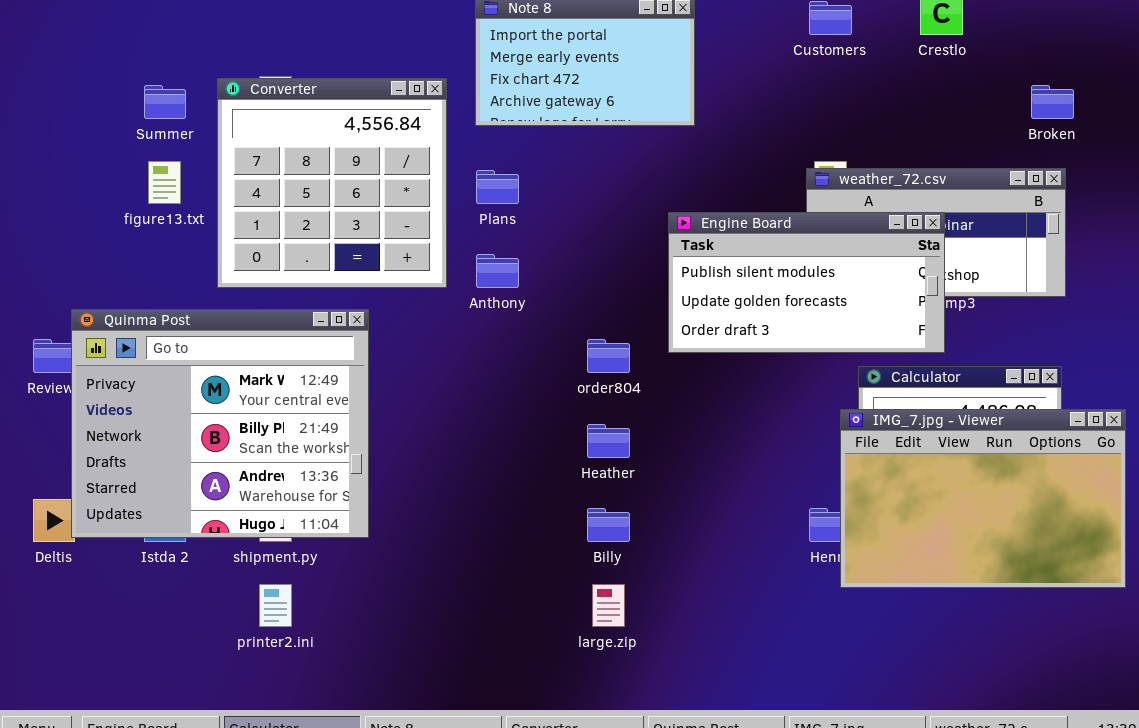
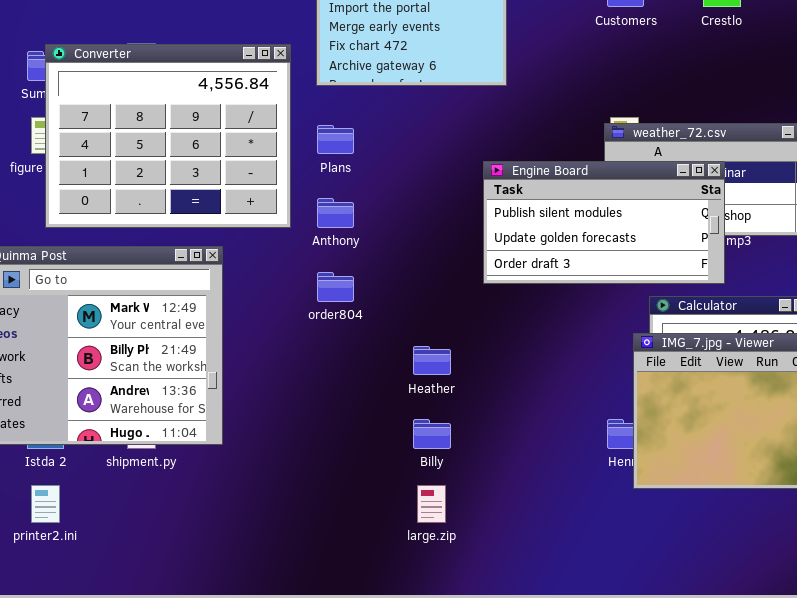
Converter: [217,78,447,288] -> [45,44,291,228], resized
order804: [587,339,630,373] -> [317,272,354,302], moved
printer2.ini: [259,584,292,627] -> [31,485,60,523], moved

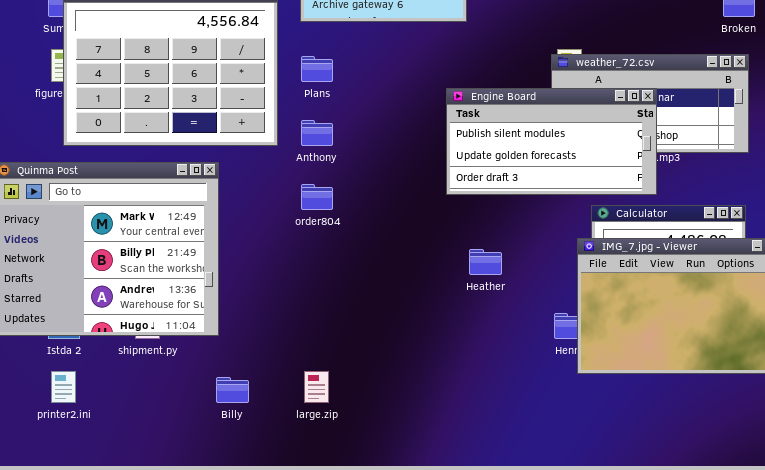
Heather: [413,346,451,375] -> [469,249,502,275], moved
Billy: [413,419,451,449] -> [216,377,249,403], moved
large.zip: [417,485,446,523] -> [304,371,329,403], moved

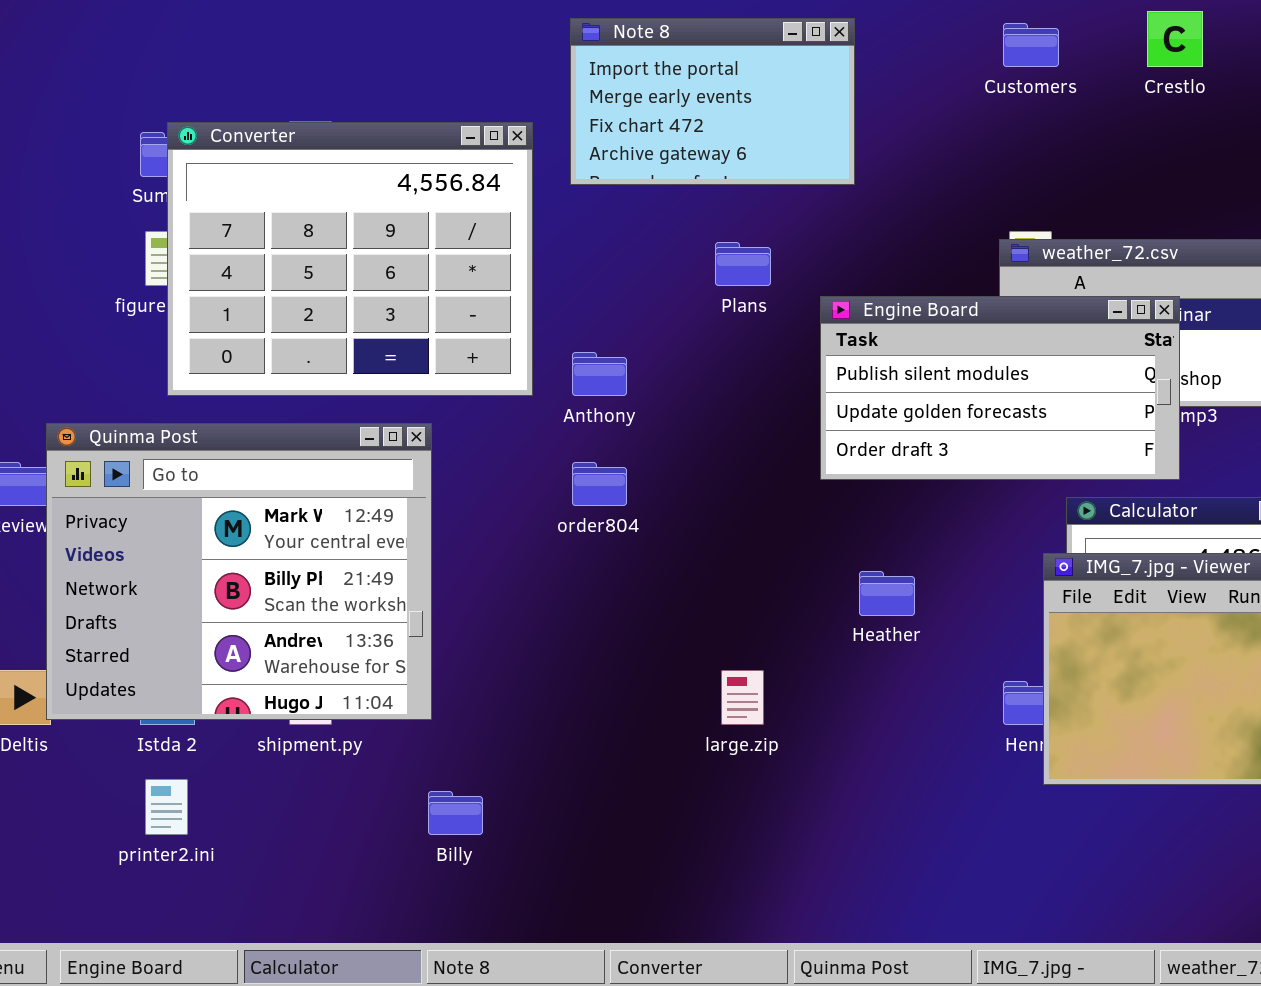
Plans: [301,56,333,82] -> [715,242,771,286], moved
large.zip: [304,371,329,403] -> [721,670,764,725], moved

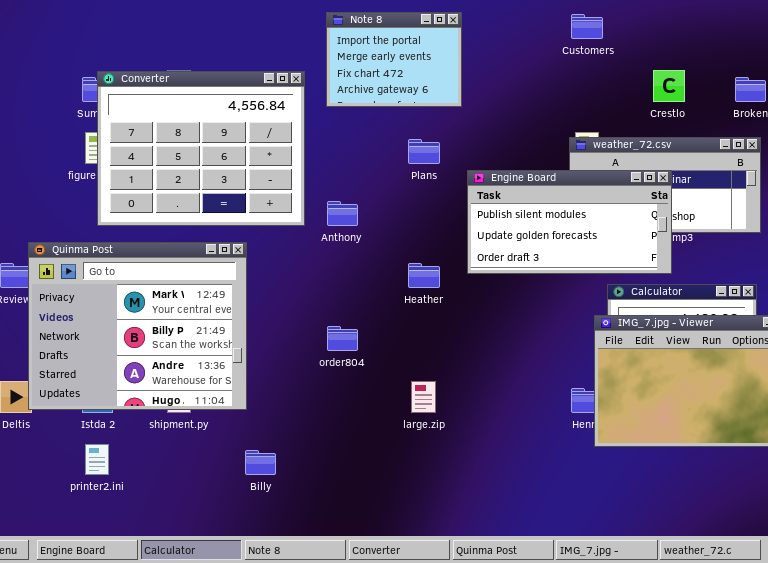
Crestlo: [1147,11,1203,67] -> [653,70,685,102], moved
Note 8: [570,18,855,185] -> [326,12,462,107], resized
order804: [572,462,627,506] -> [327,326,358,351], moved
Heather: [859,571,915,616] -> [408,263,440,288], moved

